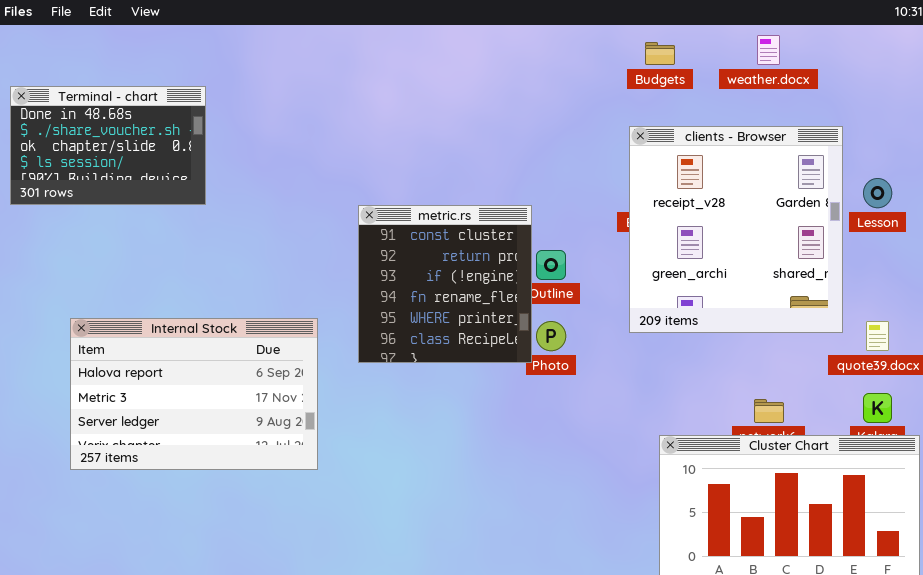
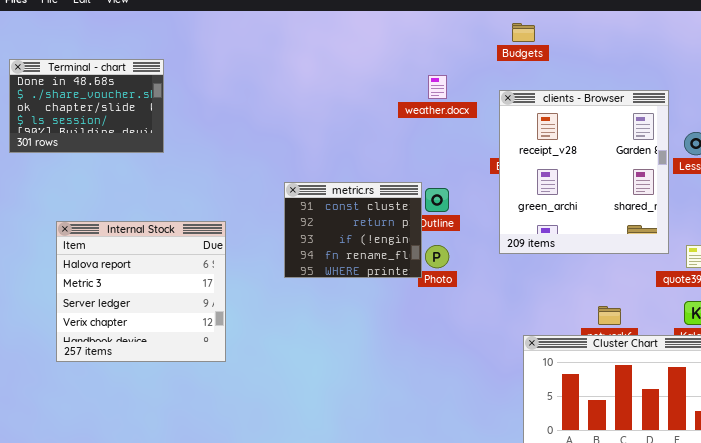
weather.docx: [757,35,780,65] -> [428,75,447,99], moved
metric.rs: [358,205,532,363] -> [284,182,422,278], resized
Internal Stock: [70,318,318,470] -> [56,221,226,362], resized

